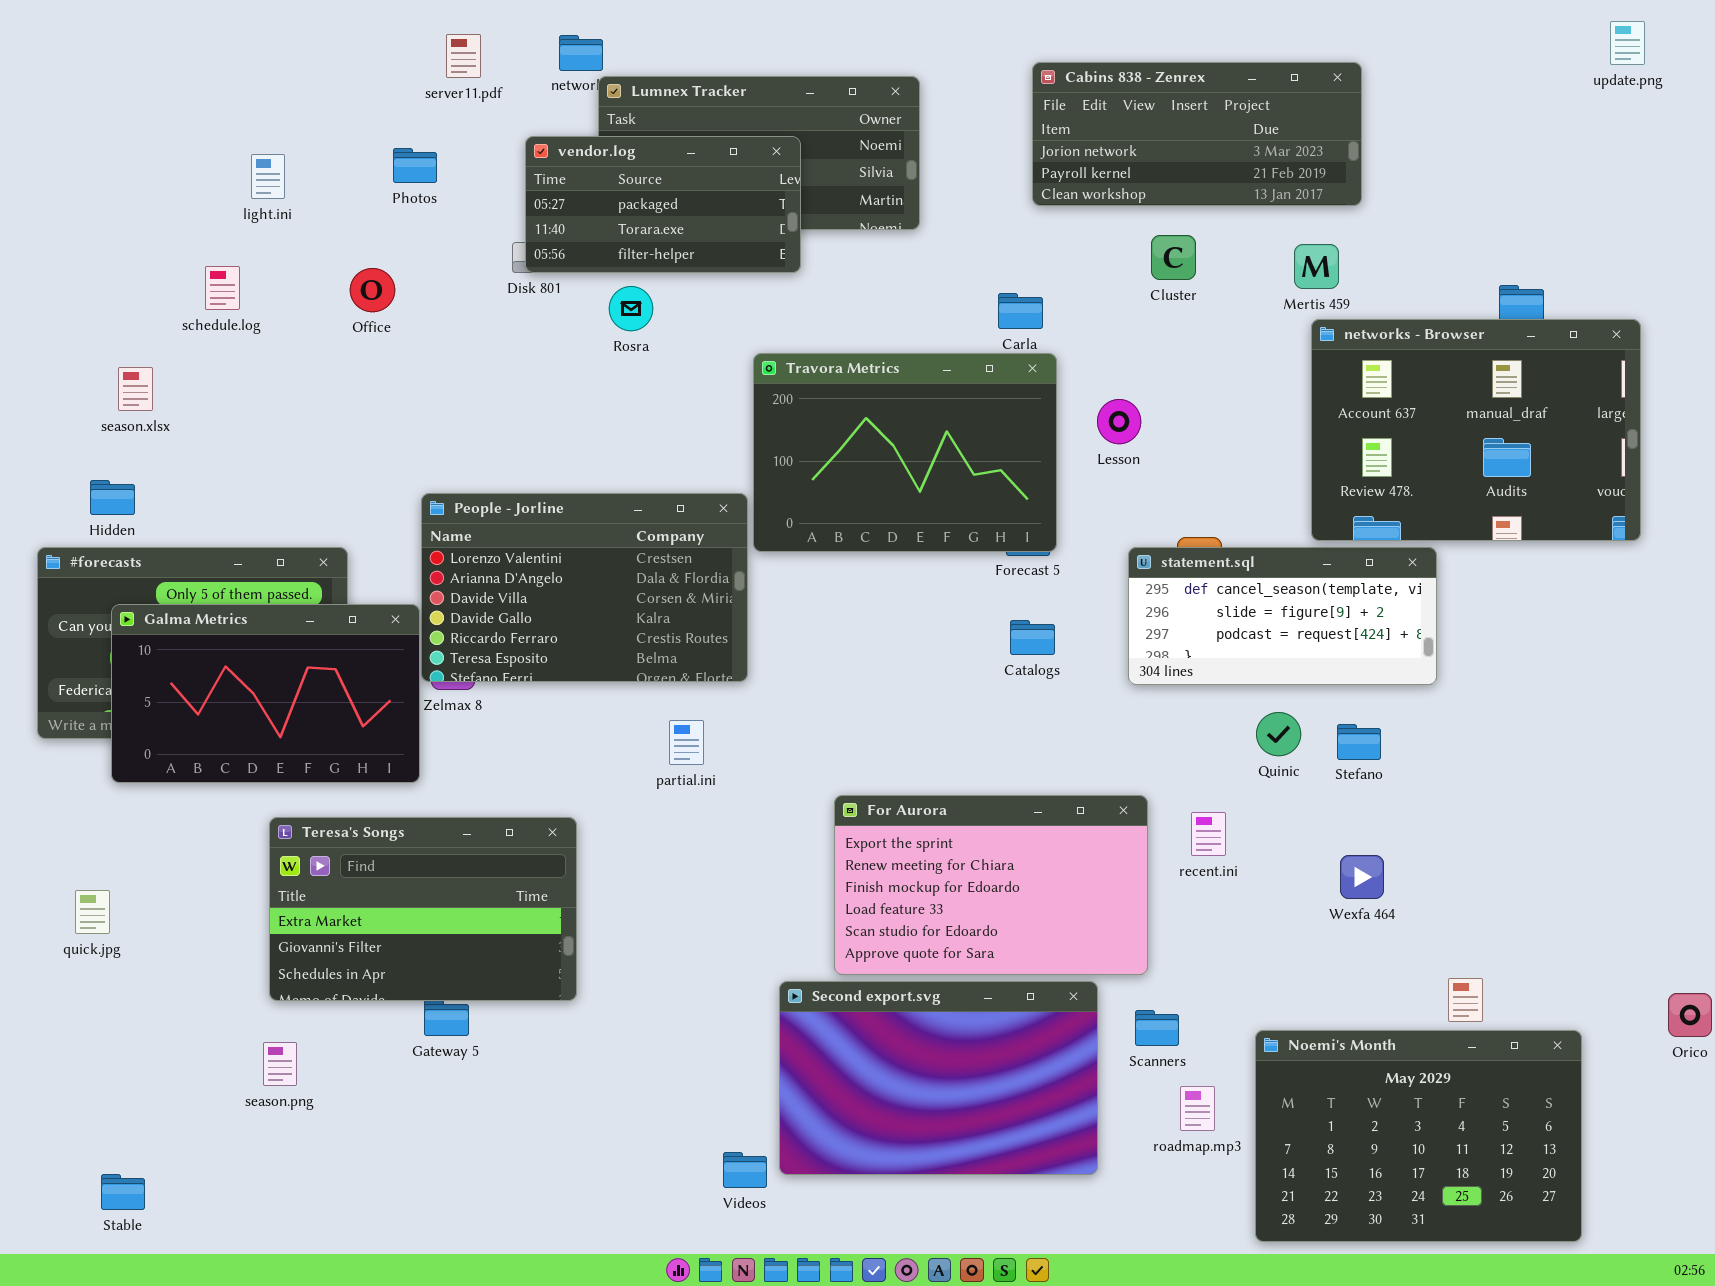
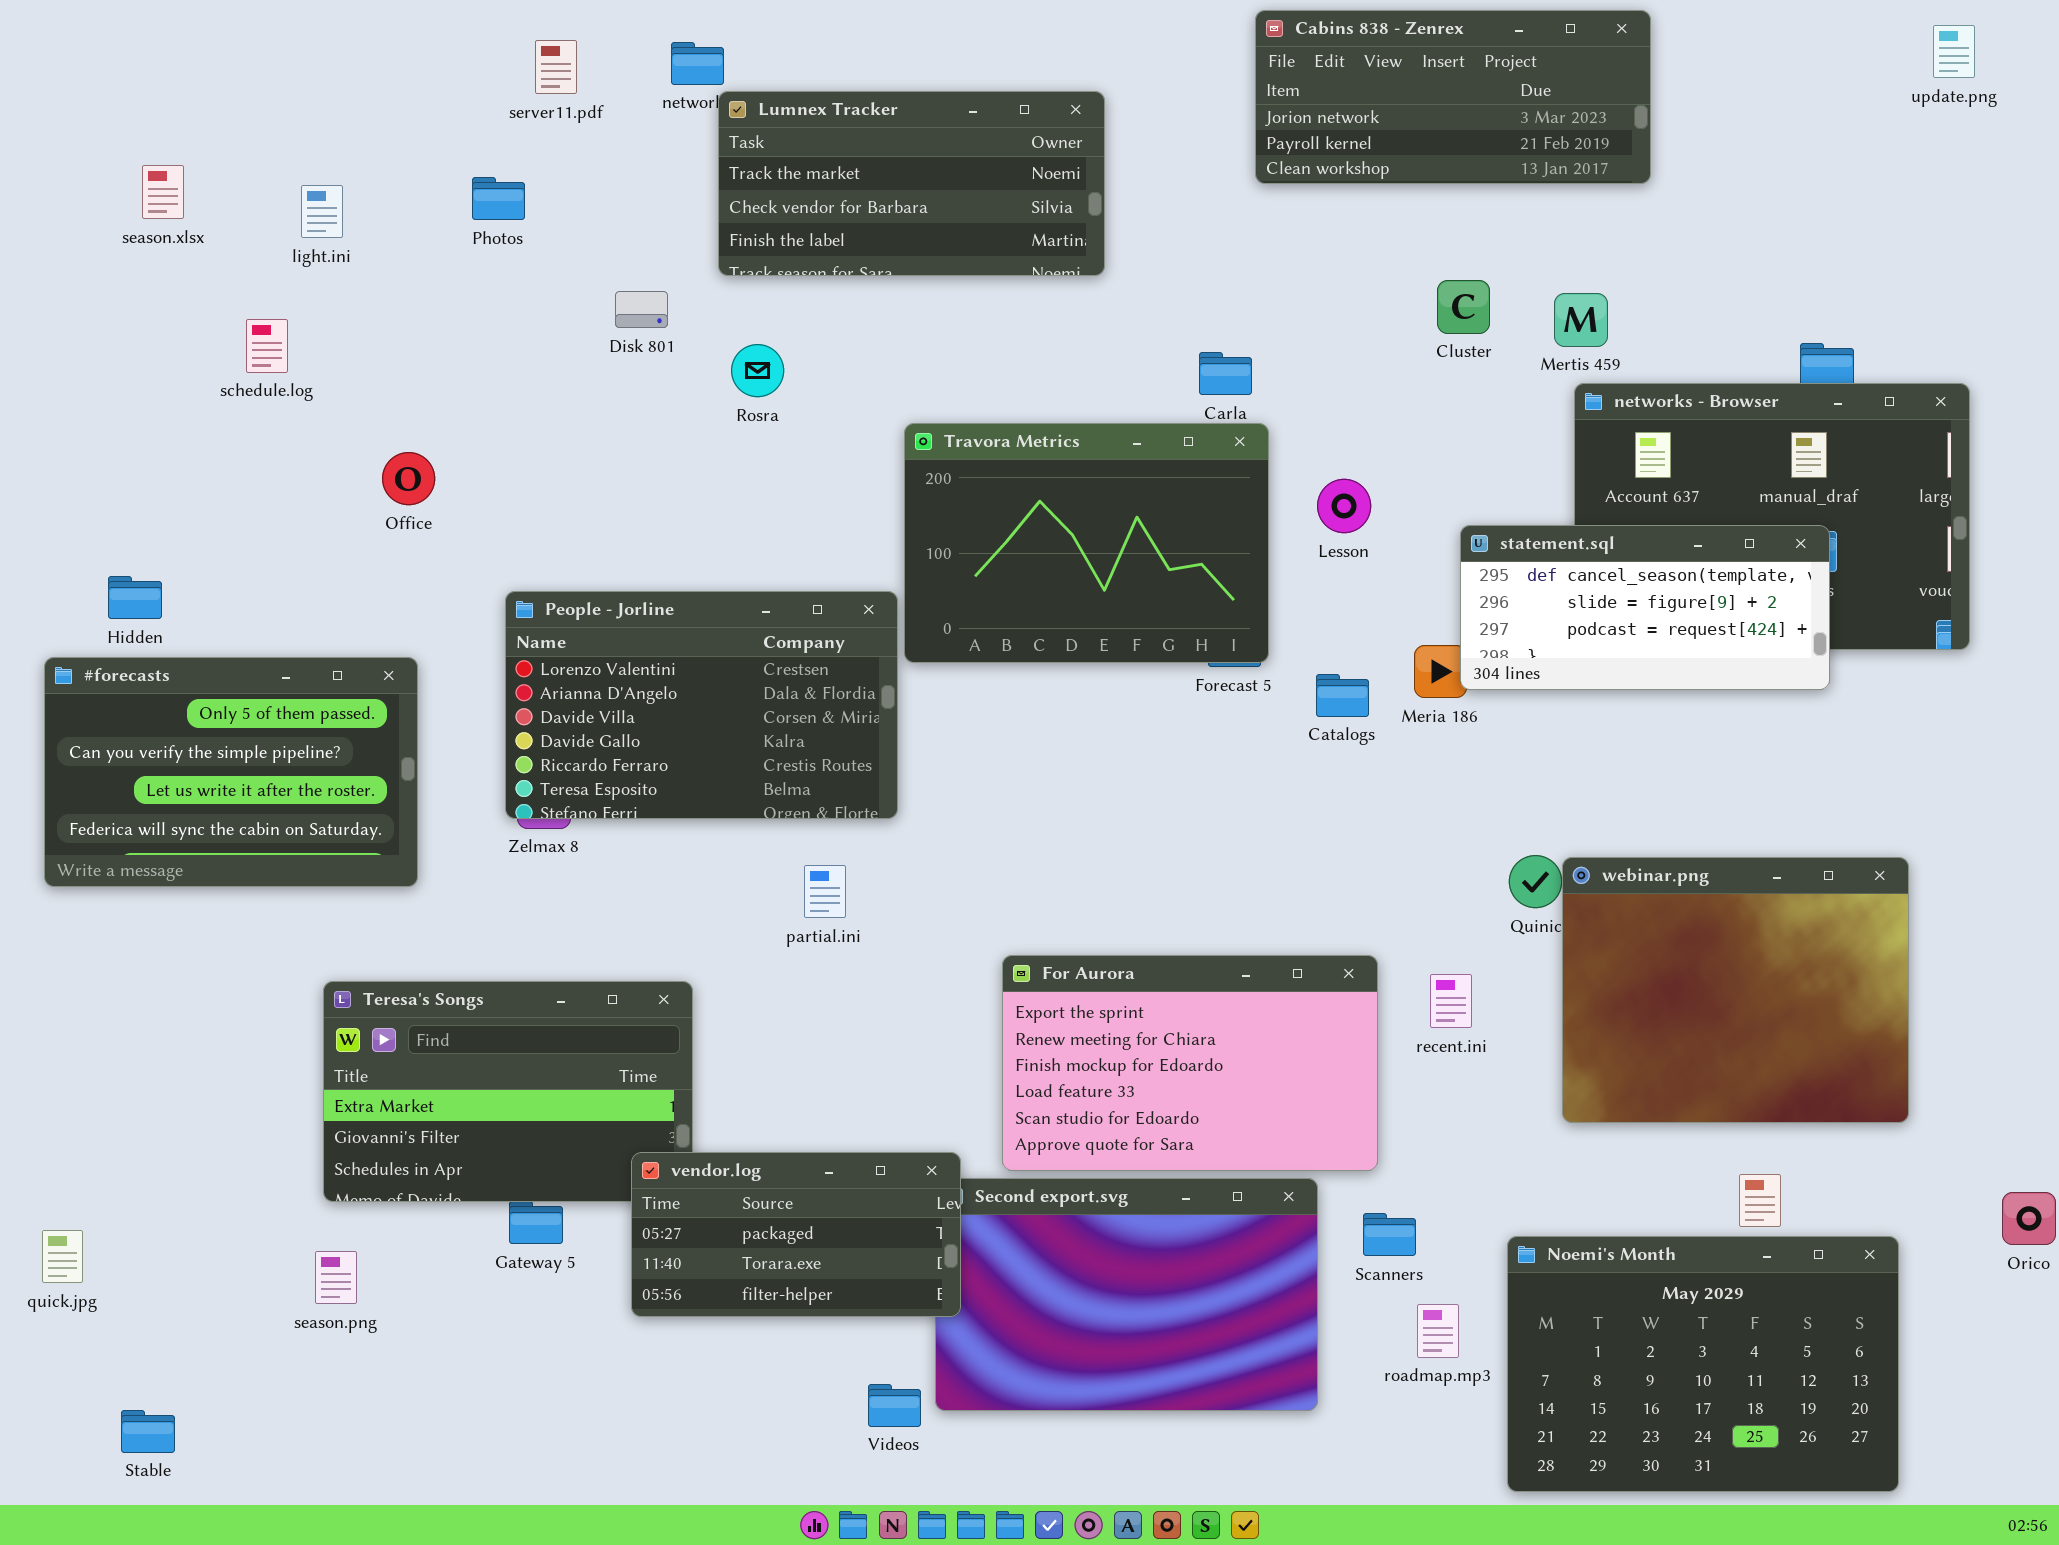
Cabins 838 - Zenrex: [1032,62,1362,206] -> [1255,10,1651,184], moved
vendor.log: [525,136,801,273] -> [631,1152,961,1317], moved
Cluster: [1151,235,1196,280] -> [1437,280,1490,334], moved
Office: [350,268,395,312] -> [382,452,435,505], moved
season.xlsx: [118,367,153,411] -> [142,165,184,219], moved
statement.sql: [1128,547,1437,685] -> [1460,525,1830,690], moved
Galma Metrics: [111,604,420,783] -> none, closed
Catalogs: [1010,620,1055,655] -> [1316,674,1369,717], moved
webinar.png: none -> [1562,857,1909,1123], opened
quick.jpg: [75,890,110,934] -> [42,1230,83,1283], moved

